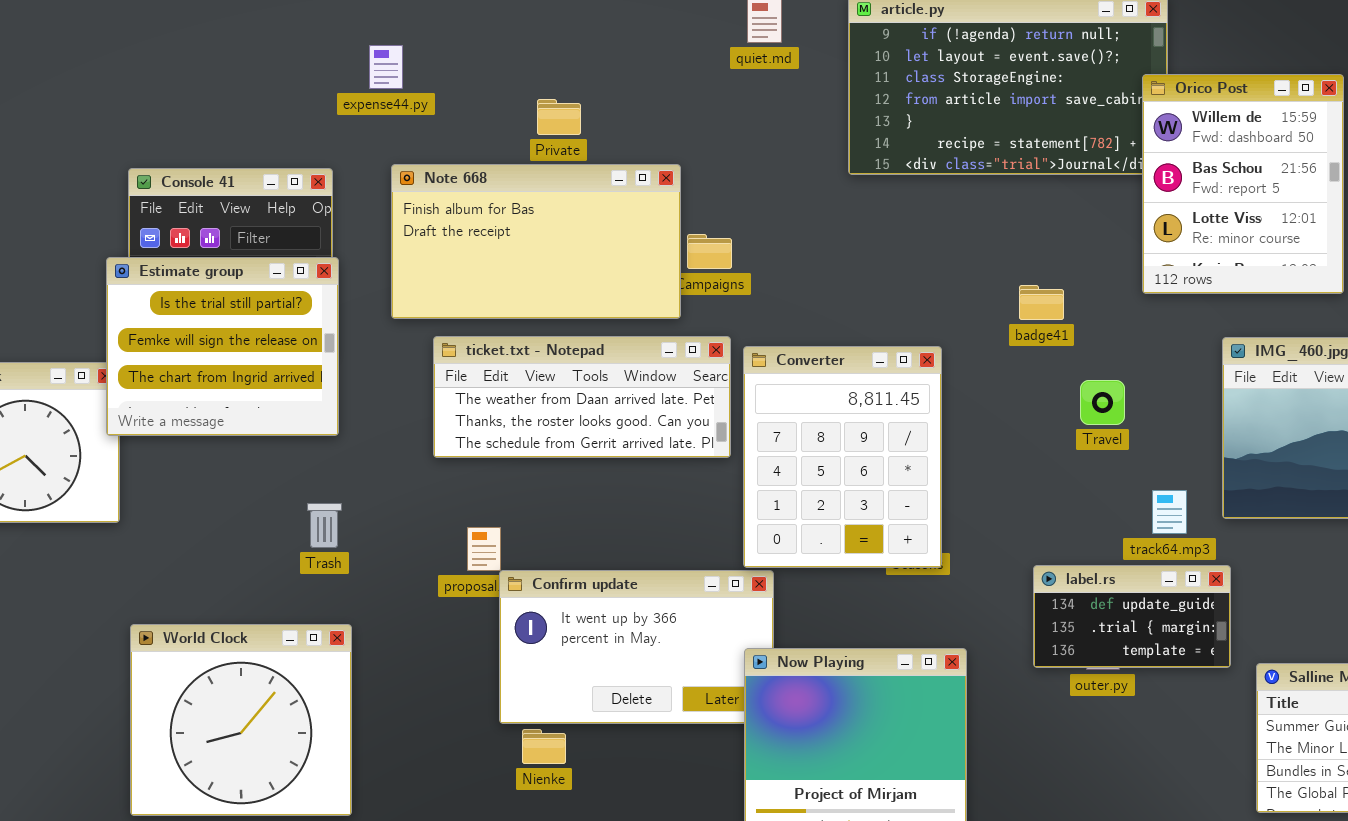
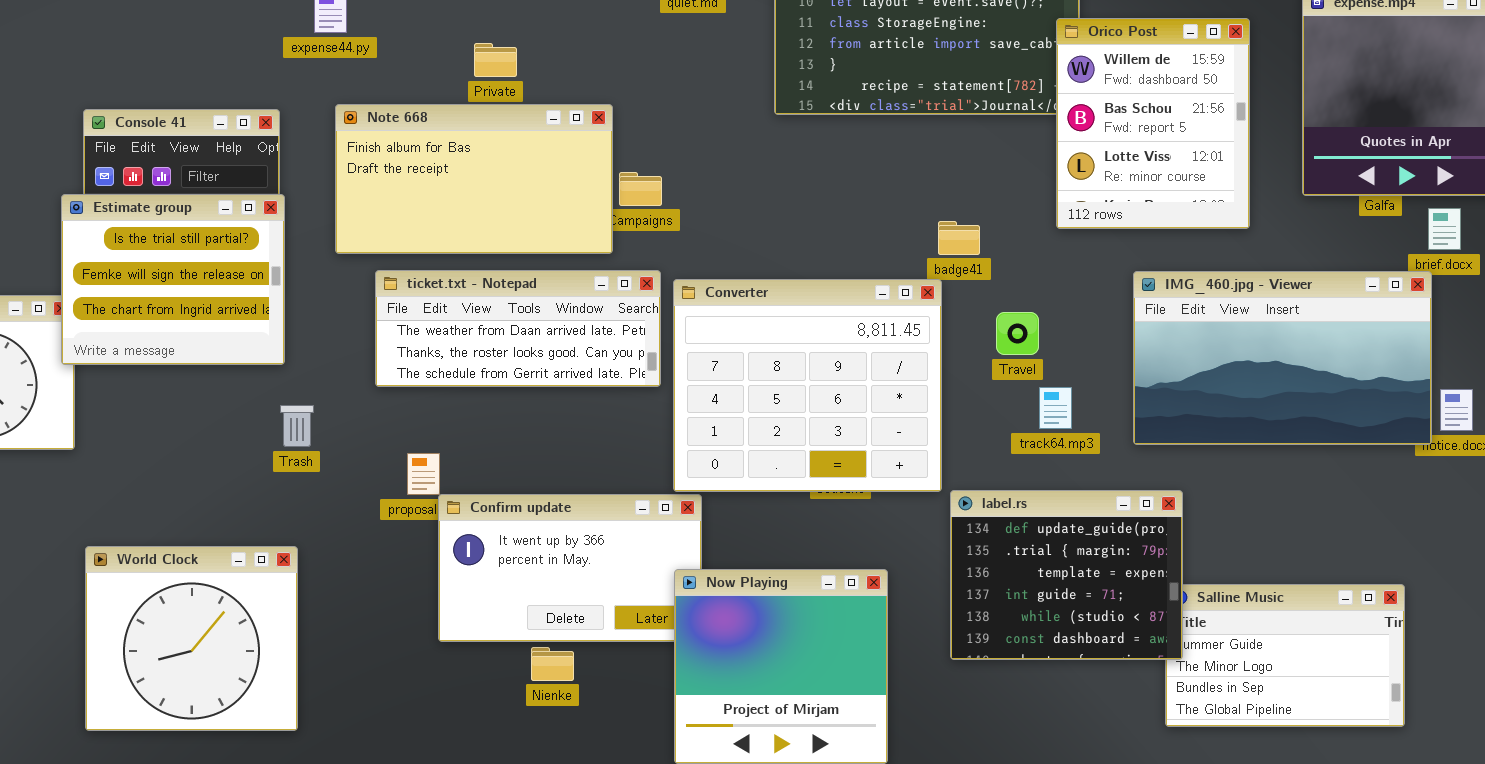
Converter: [743,346,942,568] -> [673,279,942,492], resized
track64.mp3: [1152,490,1187,534] -> [1039,387,1072,429], moved
Trash: [307,503,342,548] -> [280,405,314,447], moved
label.rs: [1033,565,1231,668] -> [950,490,1183,660], resized
Nienke: [522,729,566,764] -> [531,647,574,681], moved

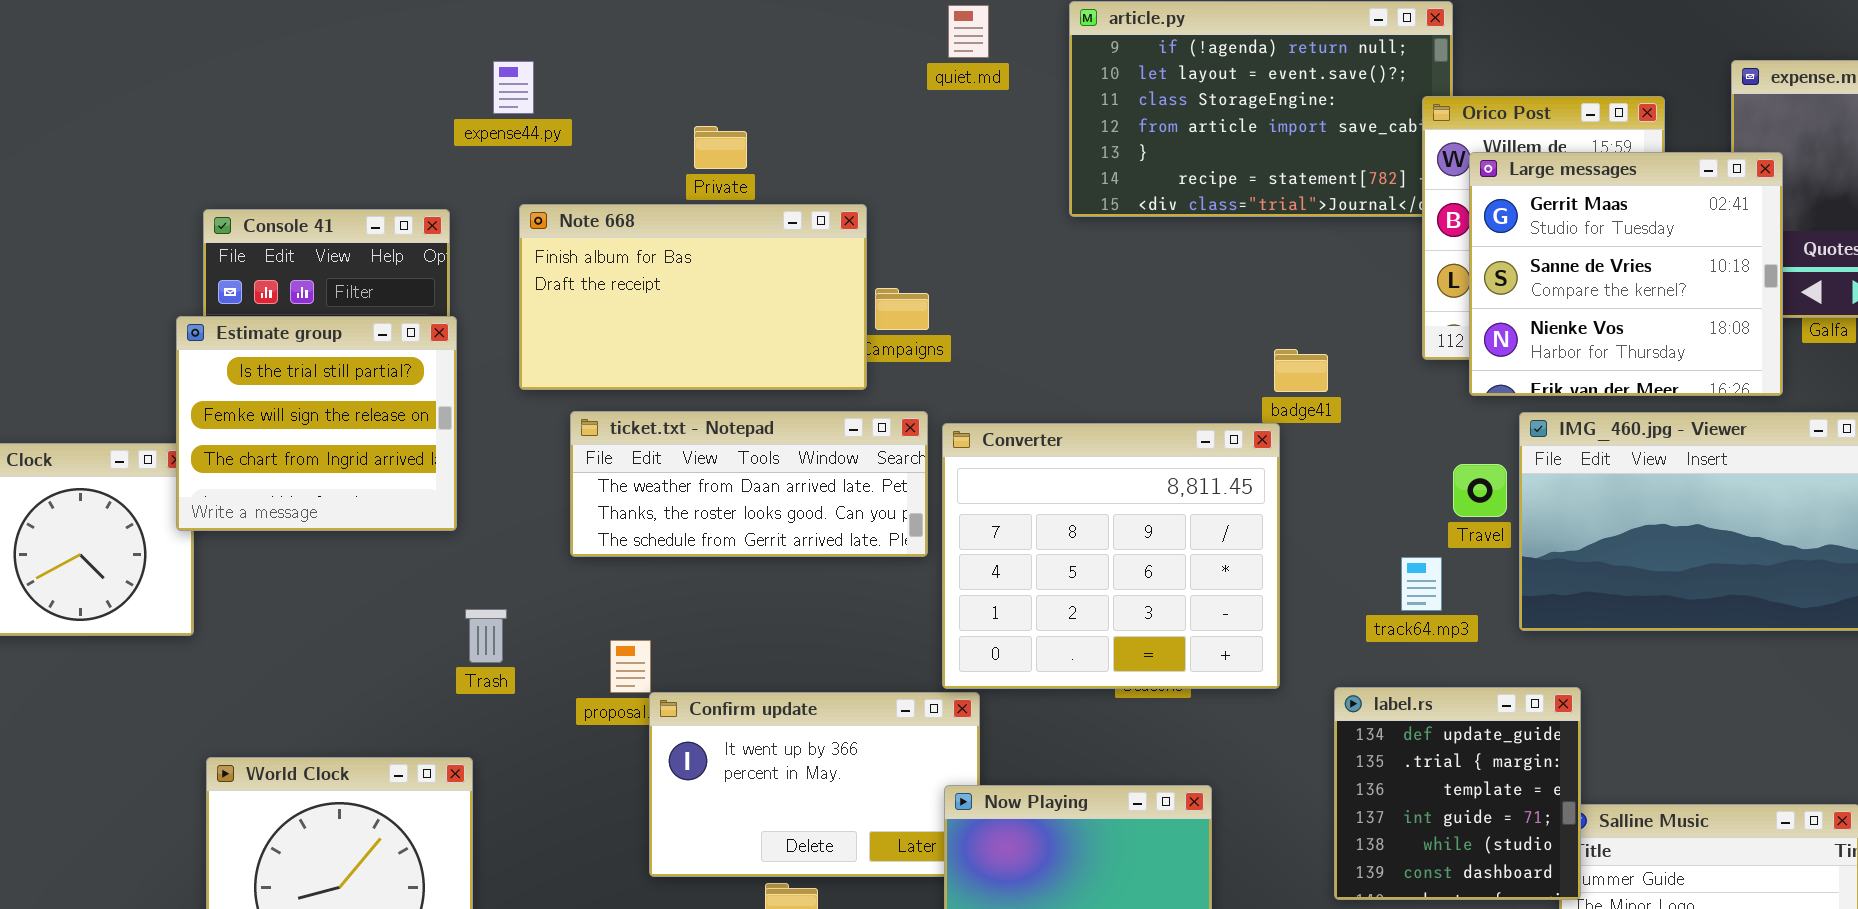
Large messages: none -> [1469,152,1783,396], opened
Travel: [996,312,1039,355] -> [1453,464,1507,517], moved
Trash: [280,405,314,447] -> [465,609,507,663], moved
label.rs: [950,490,1183,660] -> [1334,687,1581,900], resized

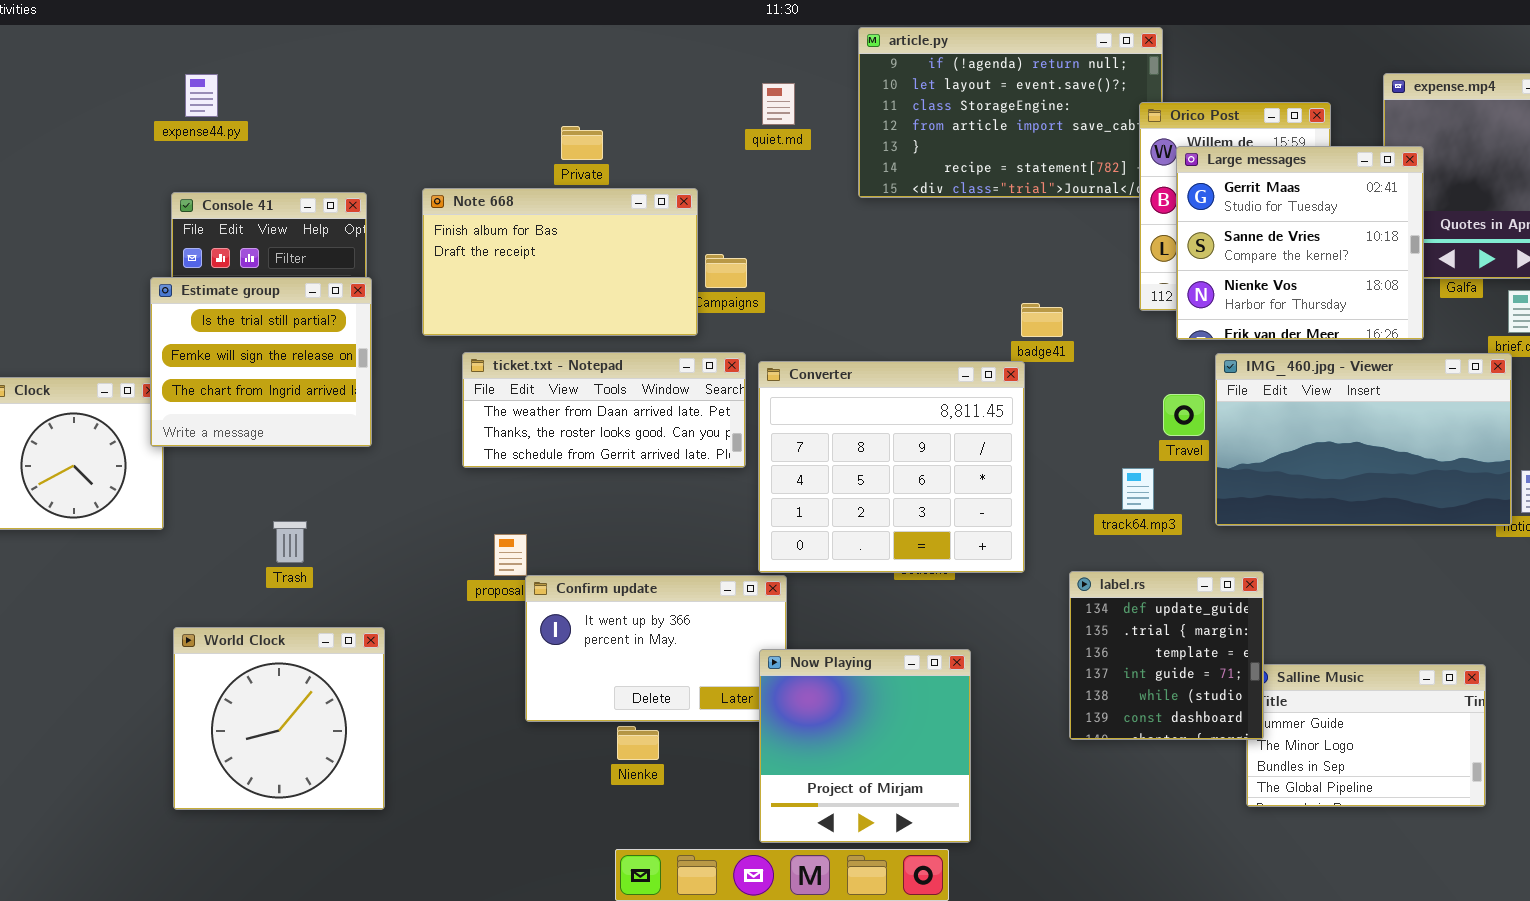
quiet.md: [948,5,989,58] -> [762,83,795,125], moved
expense44.py: [493,61,534,114] -> [185,74,218,117], moved
Trash: [465,609,507,663] -> [273,521,307,563], moved

